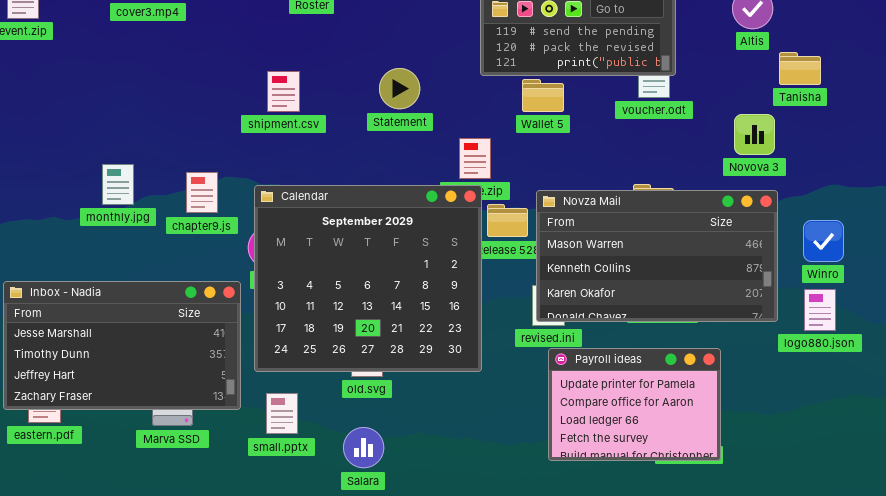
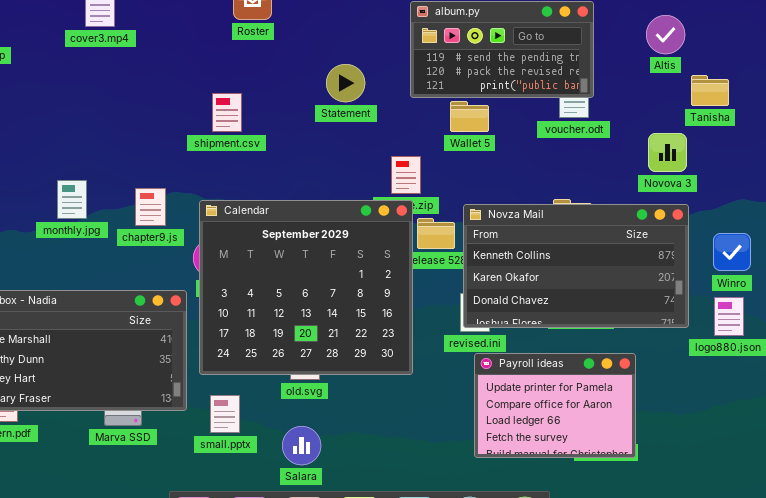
Statement: [379,68,420,109] -> [326,64,365,102], moved
Novza Mail: [536,190,778,322] -> [463,204,689,328], scrolled down 1 row

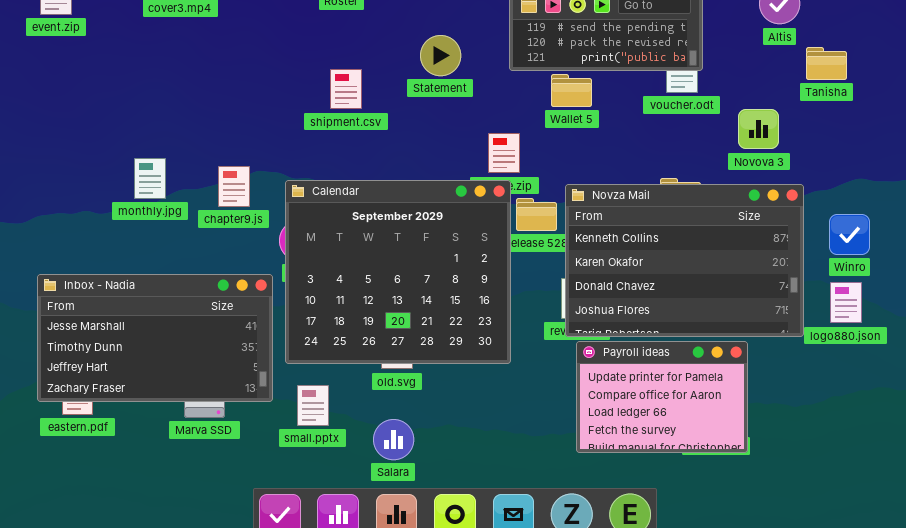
shipment.csv: [212,93,242,132] -> [330,69,362,109], moved
Novova 3: [648,133,687,172] -> [738,109,779,149], moved
Novza Mail: [463,204,689,328] -> [565,184,804,337], resized

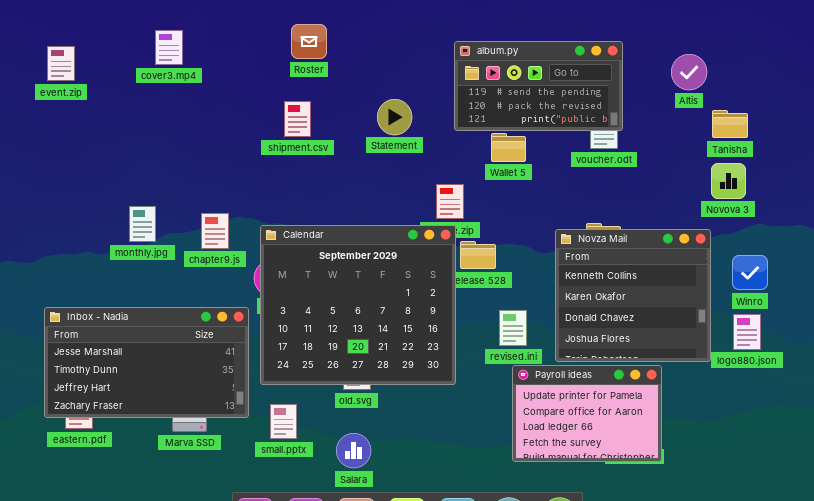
shipment.csv: [330,69,362,109] -> [284,101,311,137], moved
Novova 3: [738,109,779,149] -> [711,163,746,199], moved
Novza Mail: [565,184,804,337] -> [555,229,711,362], resized

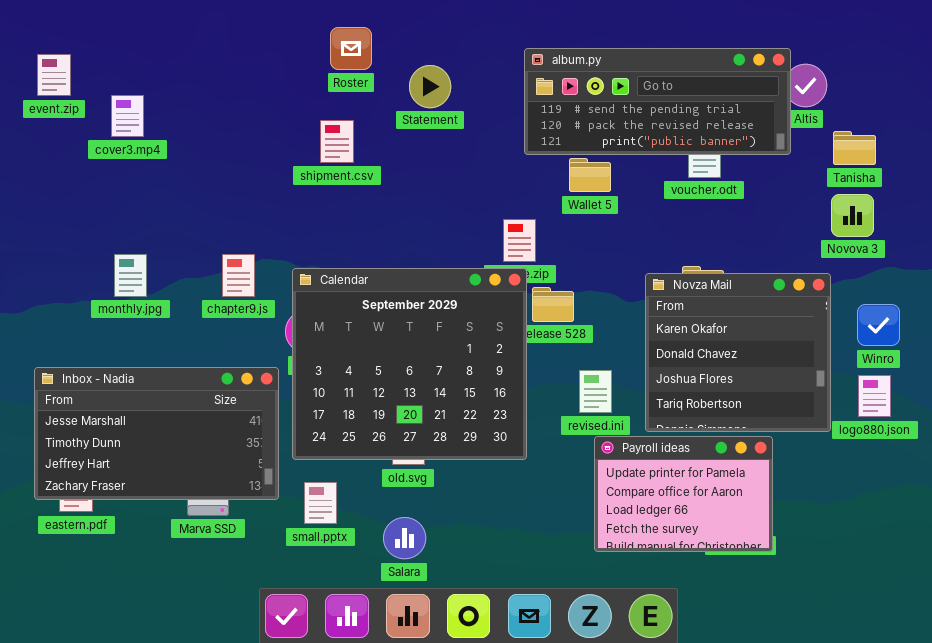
cover3.mp4: [155,30,183,65] -> [111,95,144,137], moved
album.py: [454,41,623,131] -> [524,48,791,155], resized
Statement: [377,99,412,135] -> [409,65,451,108], moved
monthly.jpg: [129,206,156,242] -> [114,254,147,297], moved
Novza Mail: [555,229,711,362] -> [645,273,831,432], scrolled down 1 row

